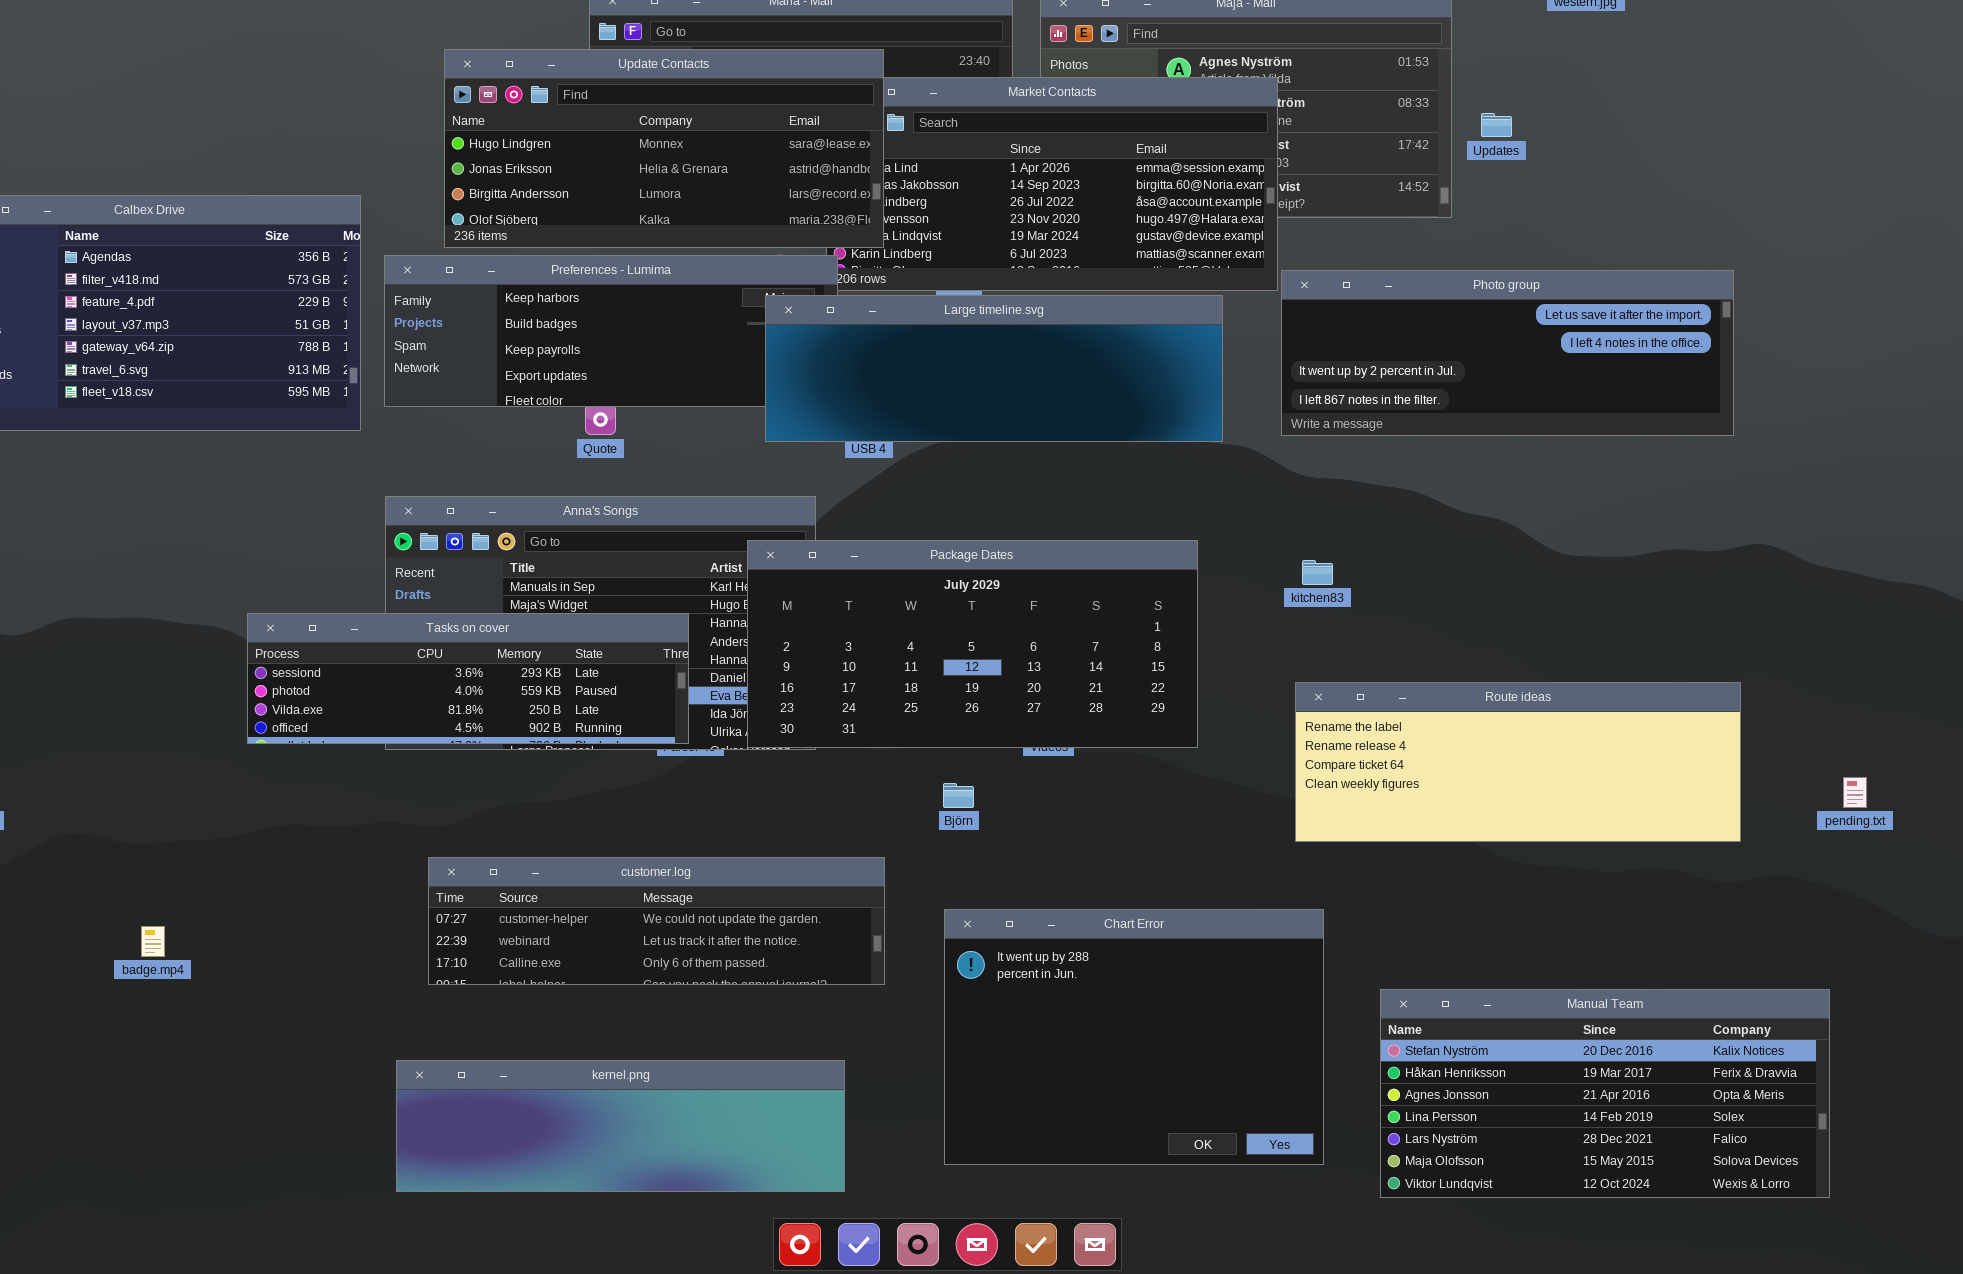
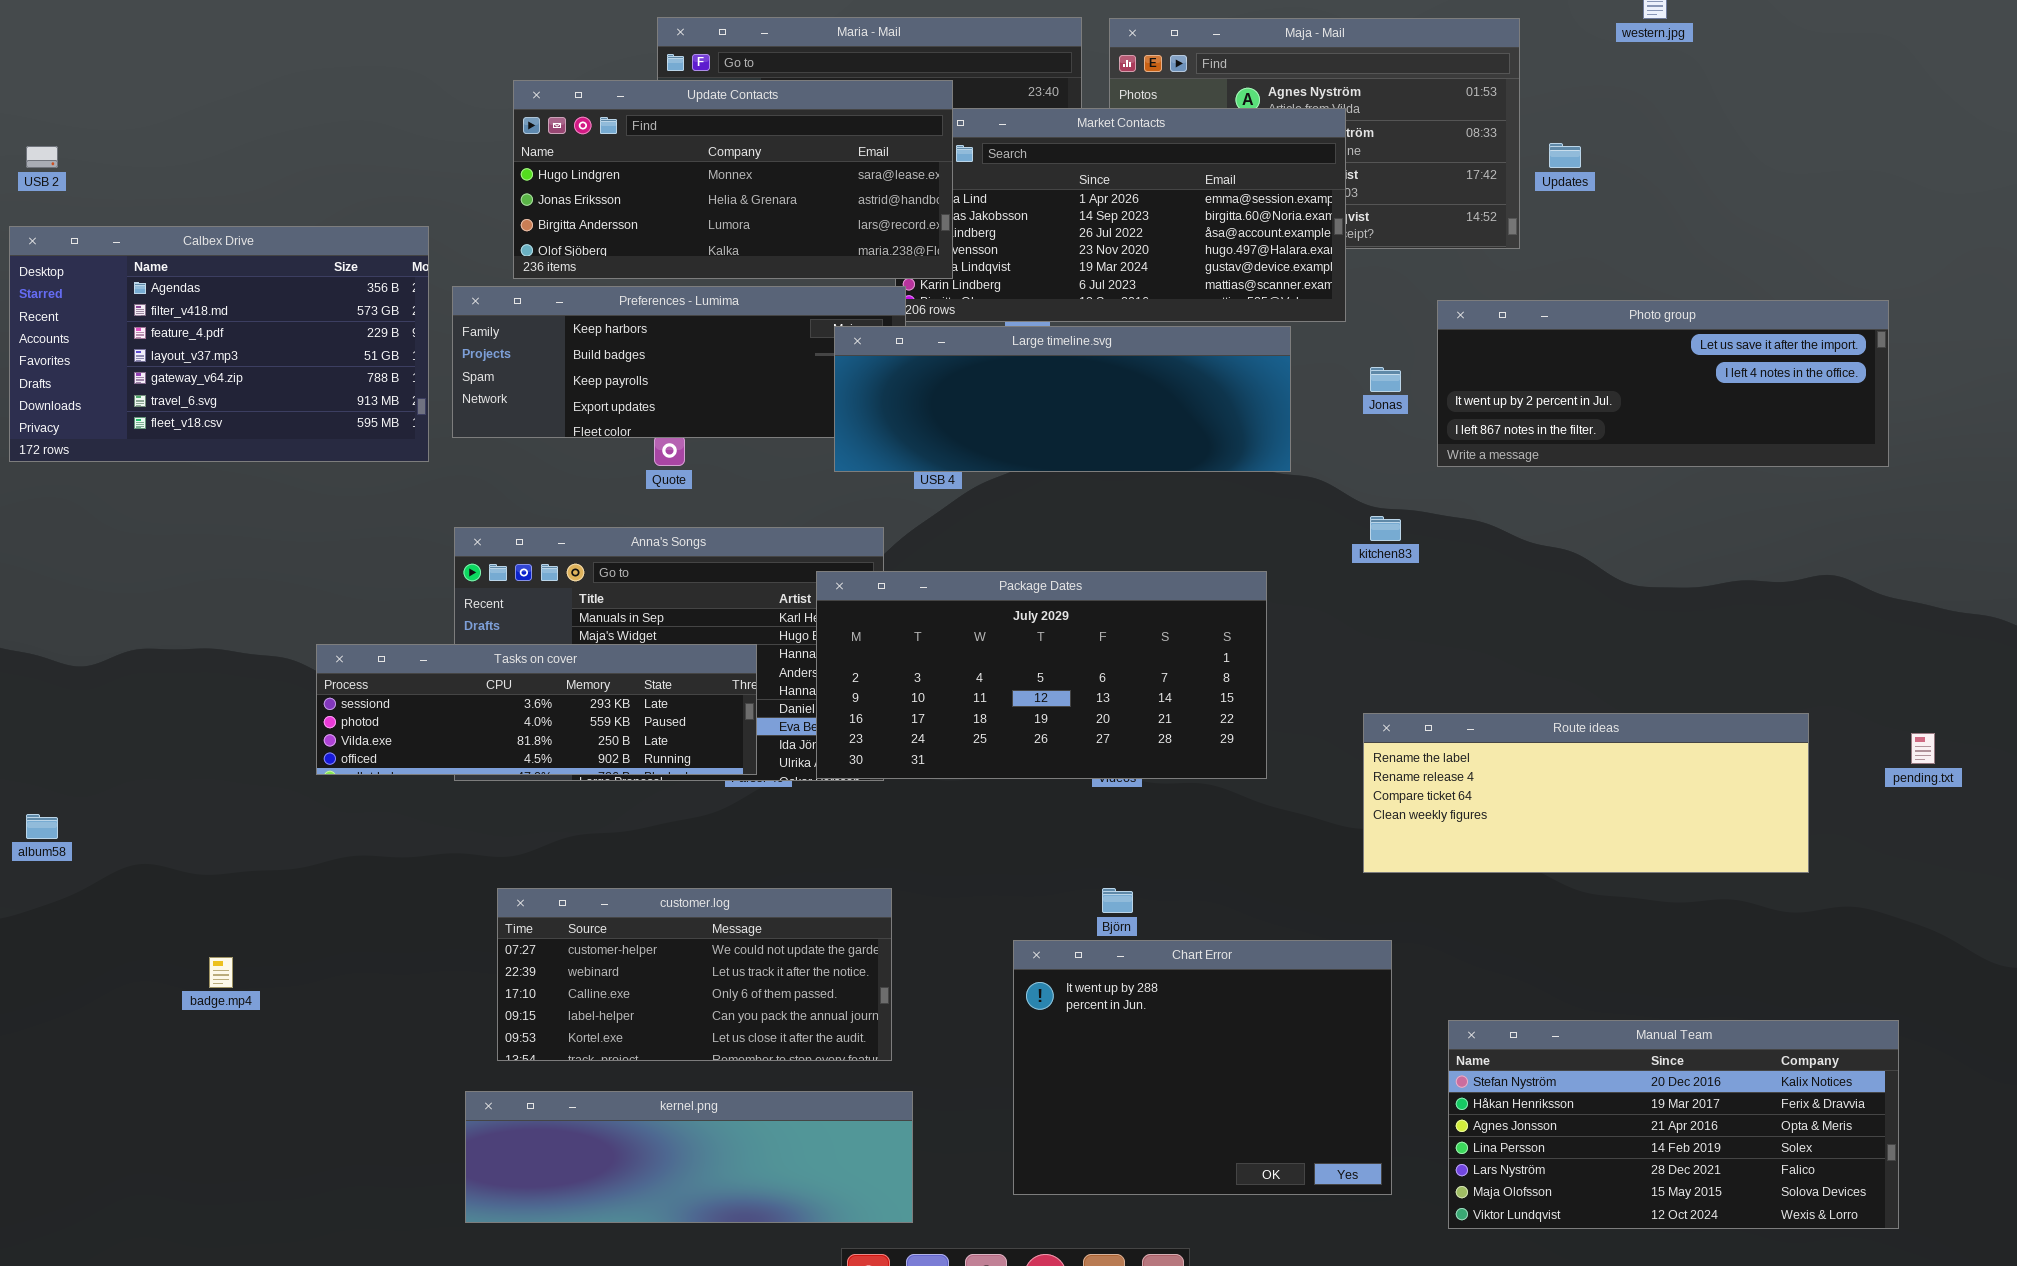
Photo group: [1281,270,1734,436] -> [1437,300,1889,467], moved
kitchen83: [1302,560,1333,585] -> [1370,516,1401,541], moved
pending.txt: [1843,777,1867,808] -> [1911,733,1935,764], moved
Björn: [943,783,974,808] -> [1102,888,1133,913], moved
customer.log: [428,857,885,985] -> [497,888,892,1061], resized

